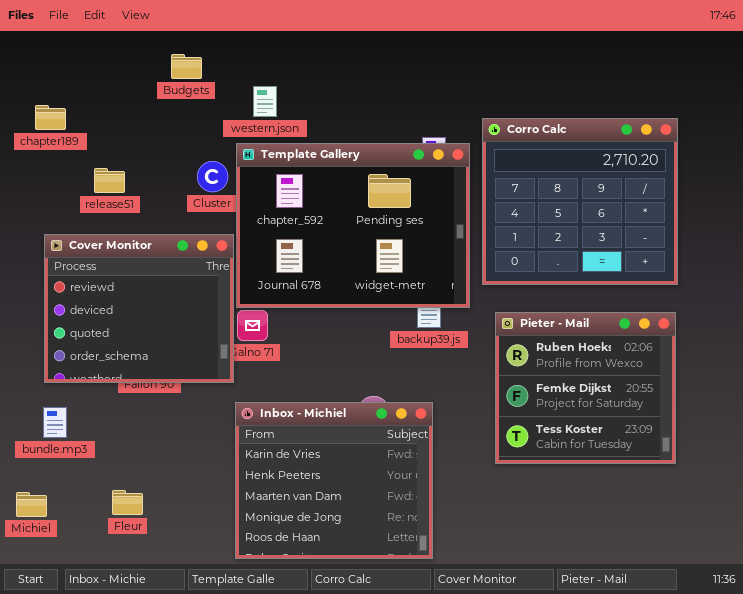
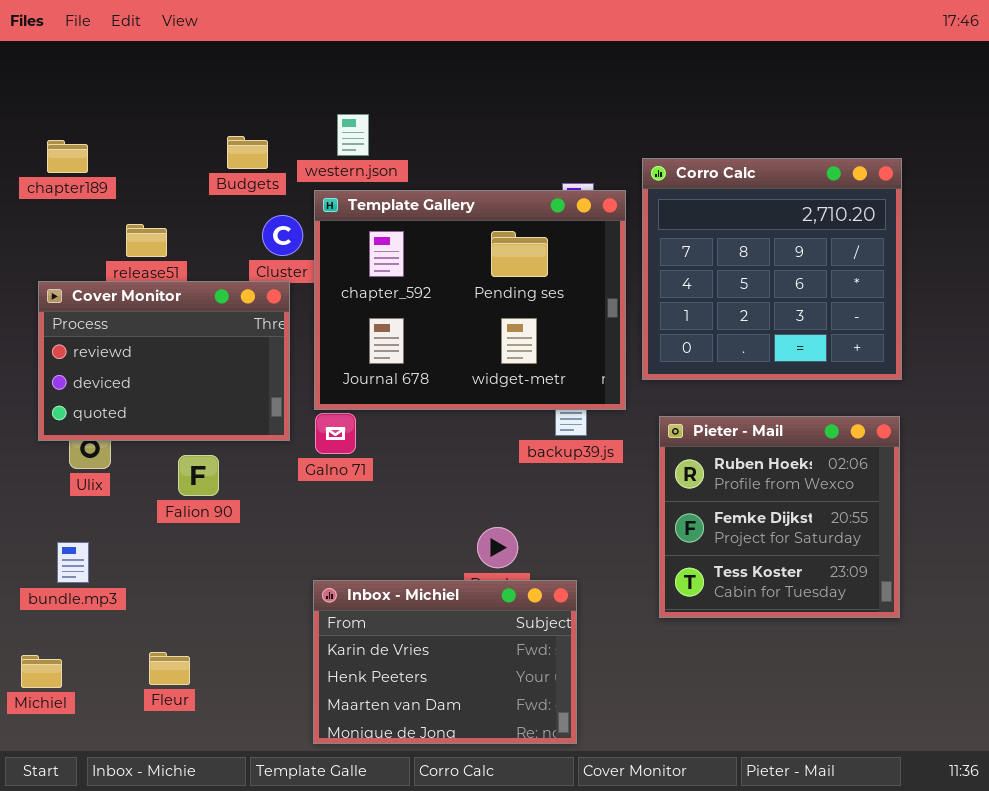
Budgets: [171,54,202,79] -> [227,136,268,169], moved
Cover Monitor: [44,234,234,383] -> [38,281,290,441], moved, resized
Inbox - Michiel: [235,402,433,559] -> [313,580,577,744], resized

